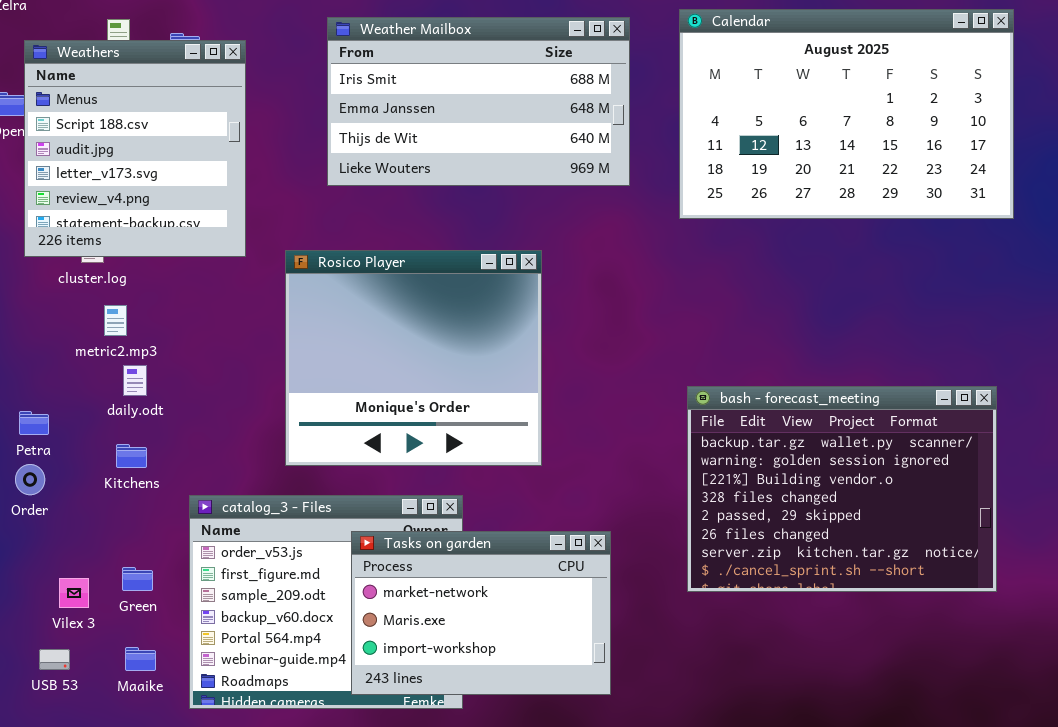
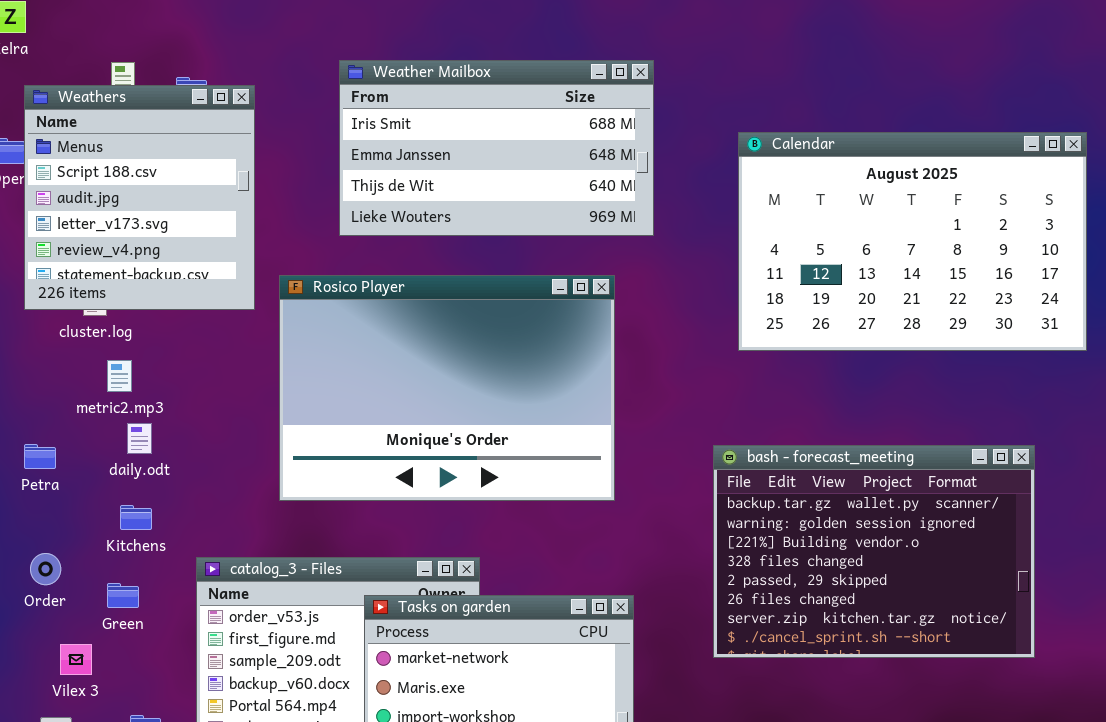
Calendar: [679,9,1014,219] -> [738,132,1087,351], moved
Rosico Player: [285,250,542,466] -> [279,275,615,501], moved, resized
Petra: [19,411,49,435] -> [24,444,56,469], moved
Order: [15,464,45,495] -> [30,553,61,585], moved
Green: [122,567,153,591] -> [107,583,139,608], moved

